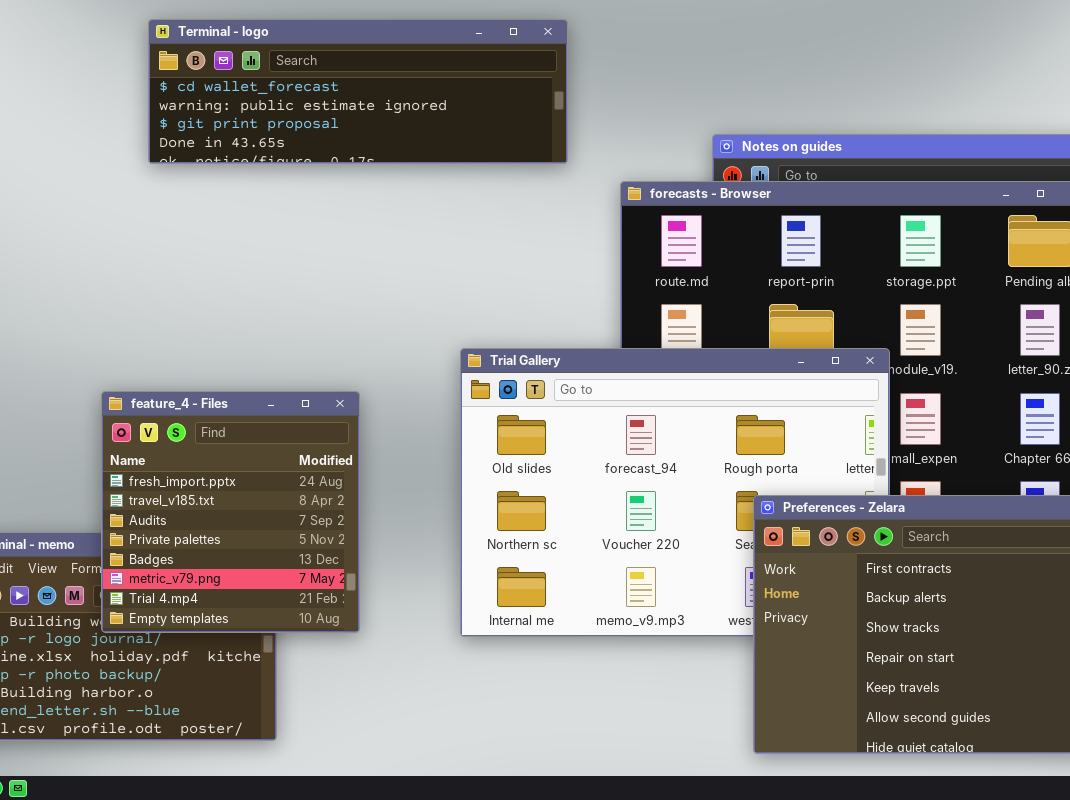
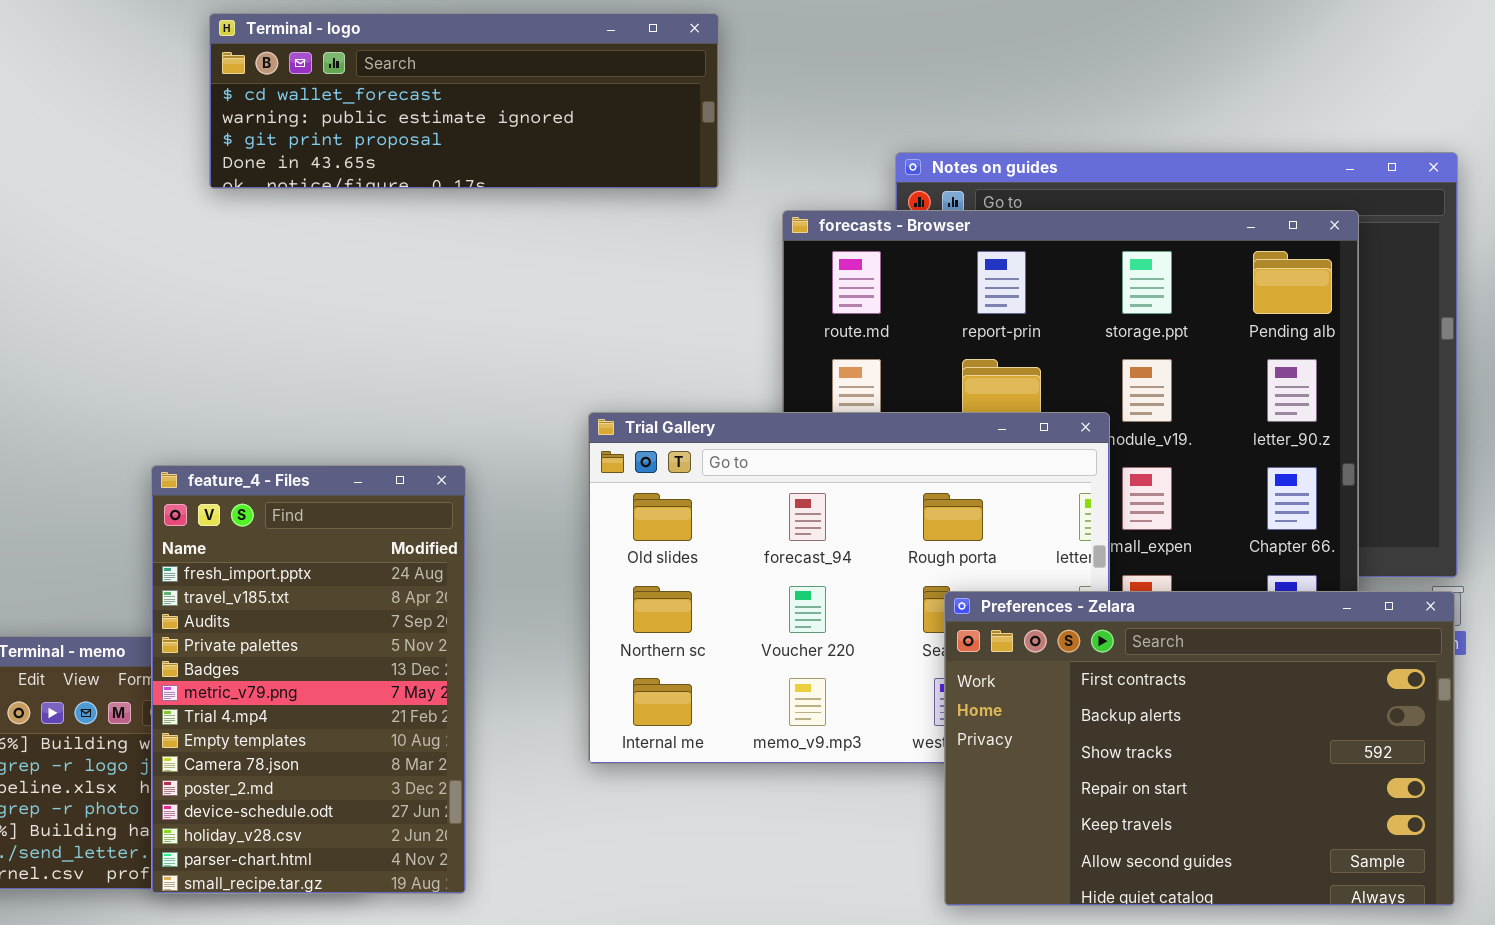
feature_4 - Files: [101,391,360,633] -> [151,465,466,894], resized

